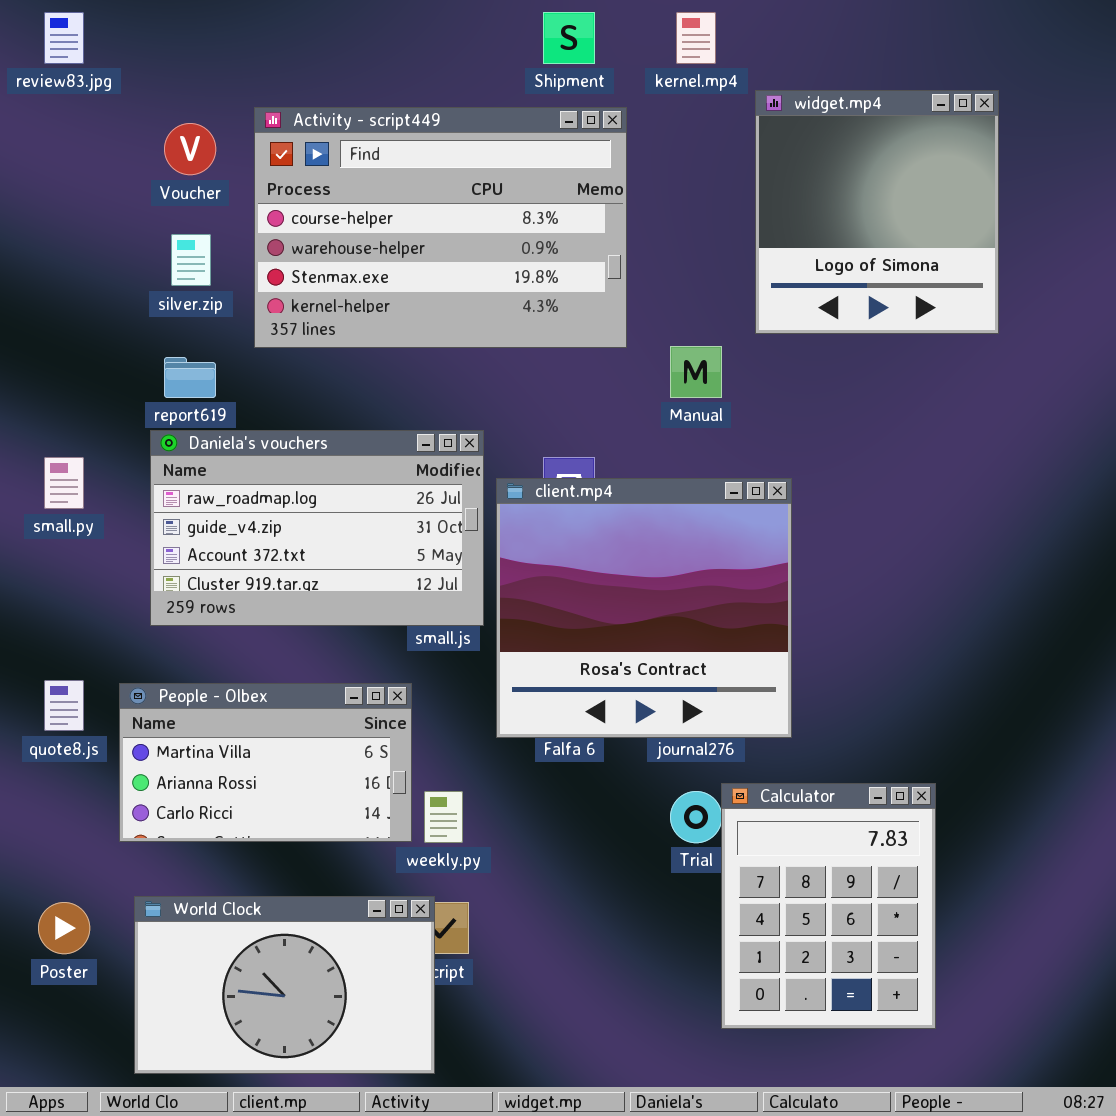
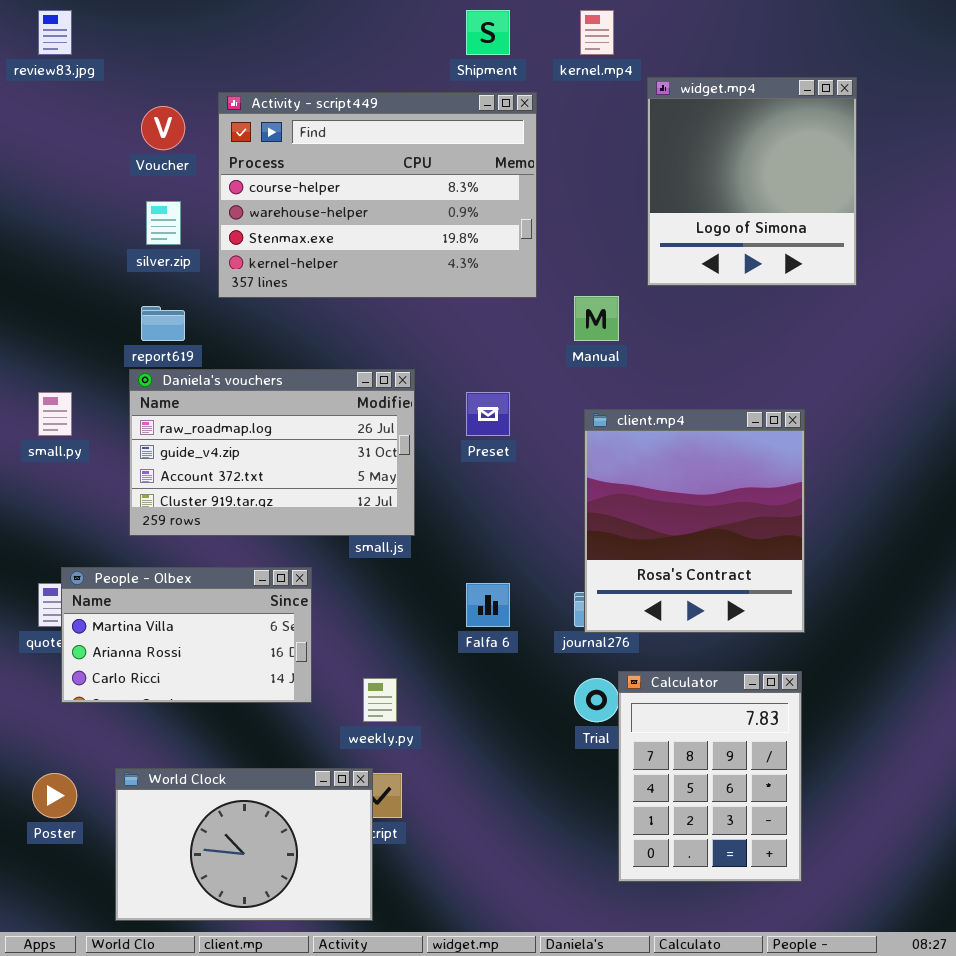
client.mp4: [496,478,792,738] -> [584,409,805,633], moved, resized
People - Olbex: [119,683,412,842] -> [61,567,312,703], moved

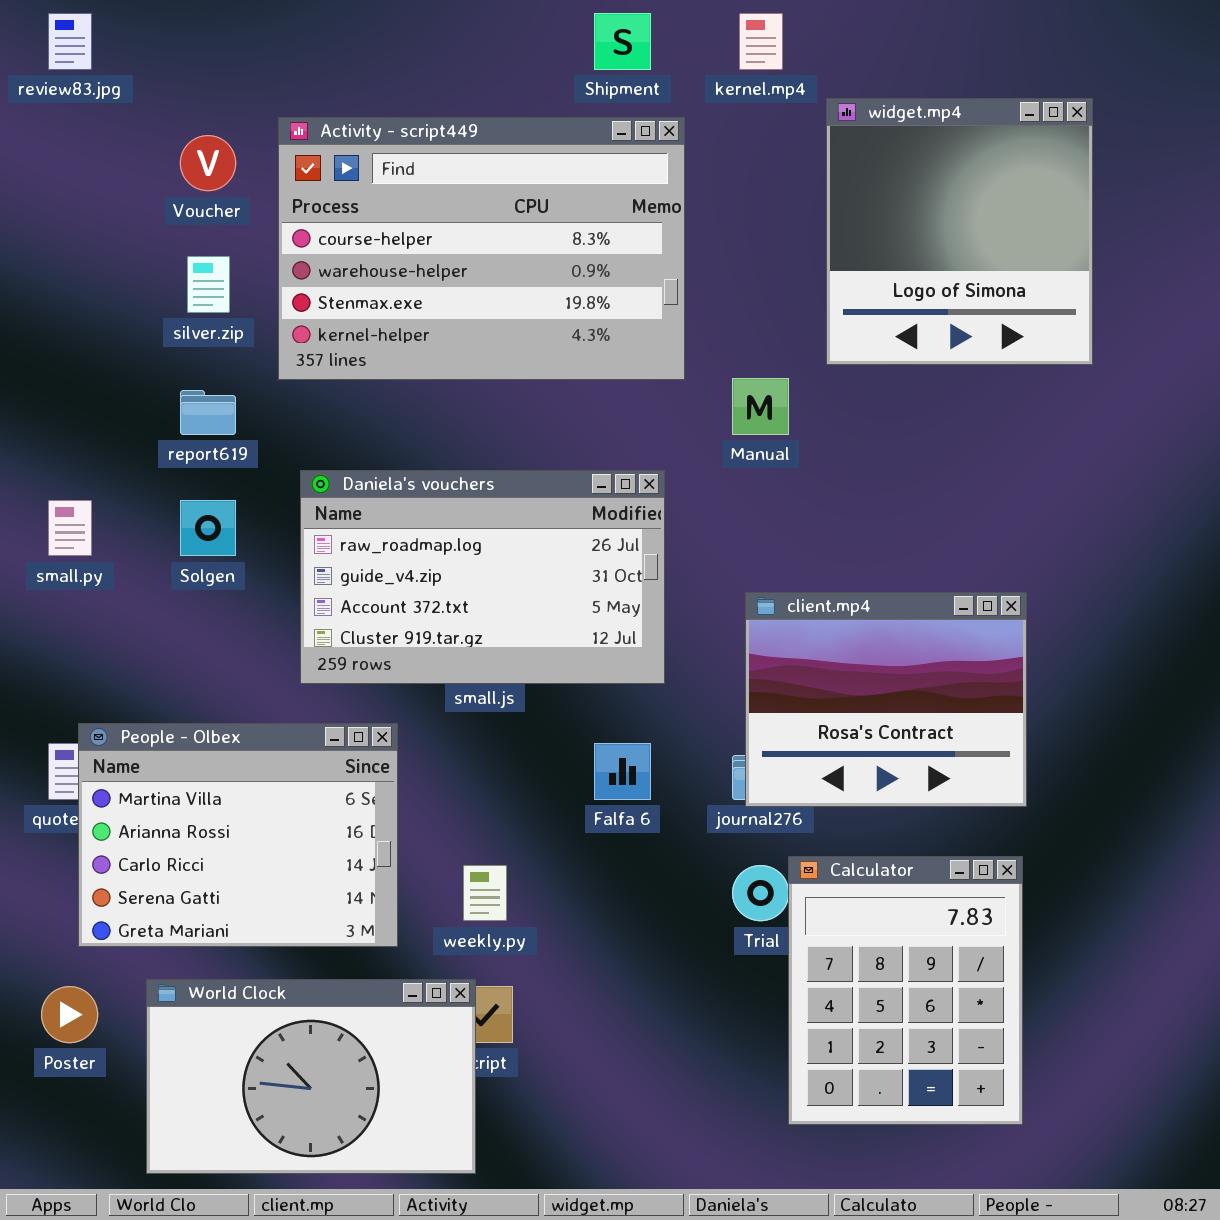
Daniela's vouchers: [129,369,415,536] -> [300,470,665,684], moved
client.mp4: [584,409,805,633] -> [745,592,1027,807], resized
People - Olbex: [61,567,312,703] -> [78,723,398,947], resized

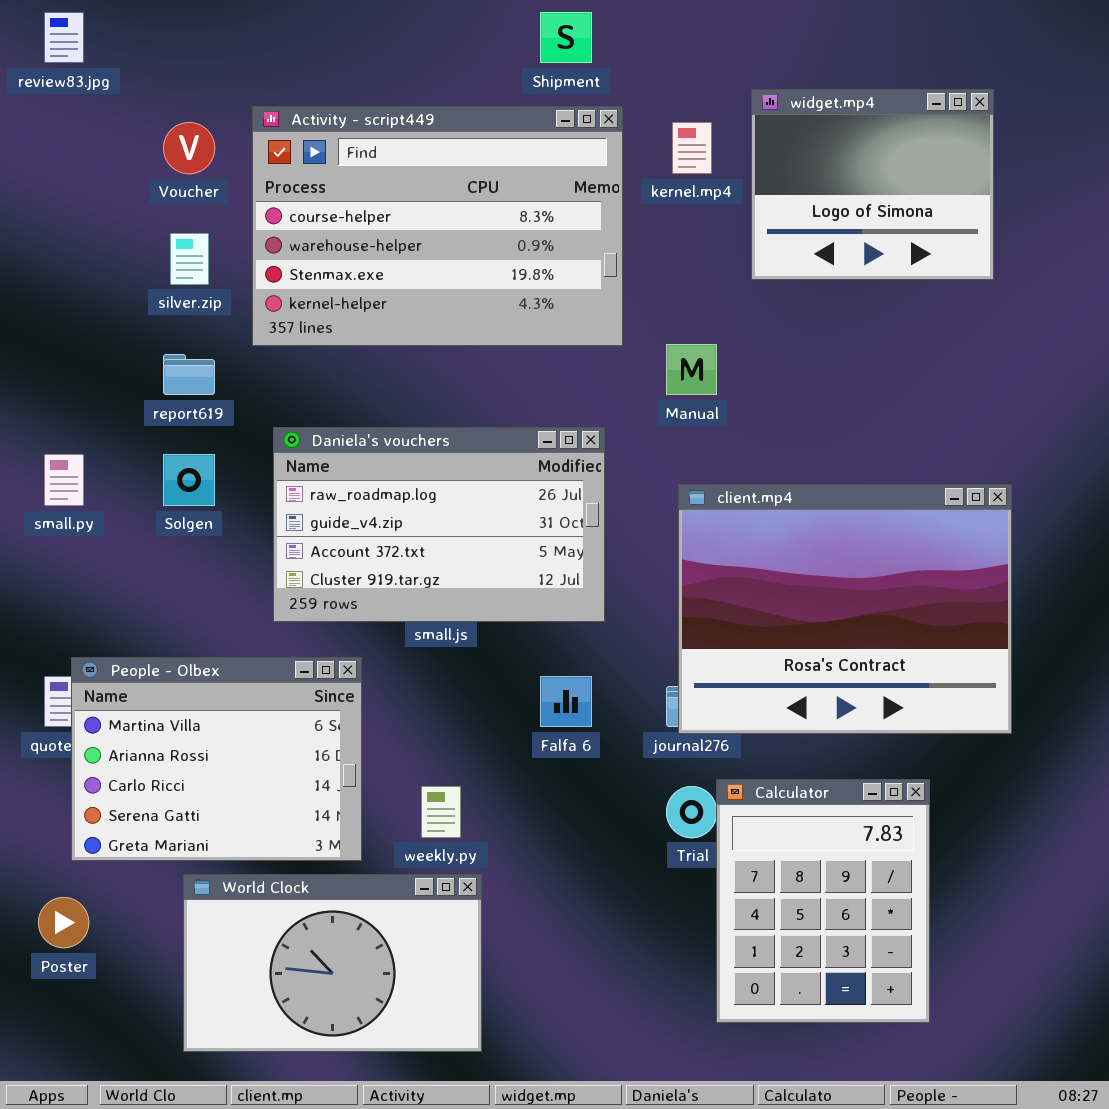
kernel.mp4: [739,13,783,70] -> [672,122,712,174], moved
widget.mp4: [826,98,1093,365] -> [751,89,994,280], resized
client.mp4: [745,592,1027,807] -> [678,484,1012,734], resized
World Clock: [146,979,476,1174] -> [183,874,482,1052], moved

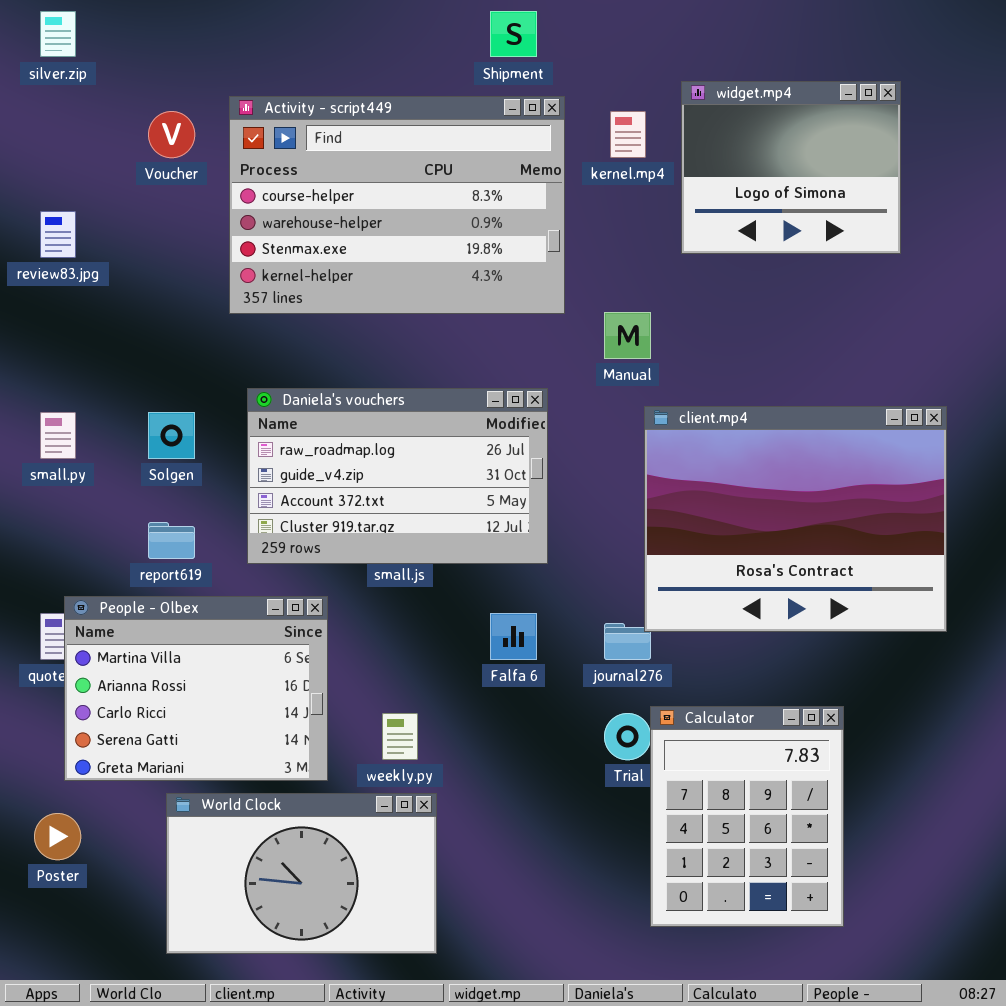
review83.jpg: [44,12,84,63] -> [40,211,76,258], moved
silver.zip: [170,233,209,285] -> [40,11,76,57], moved
report619: [163,354,215,395] -> [148,522,195,559], moved
client.mp4: [678,484,1012,734] -> [644,406,947,632], moved

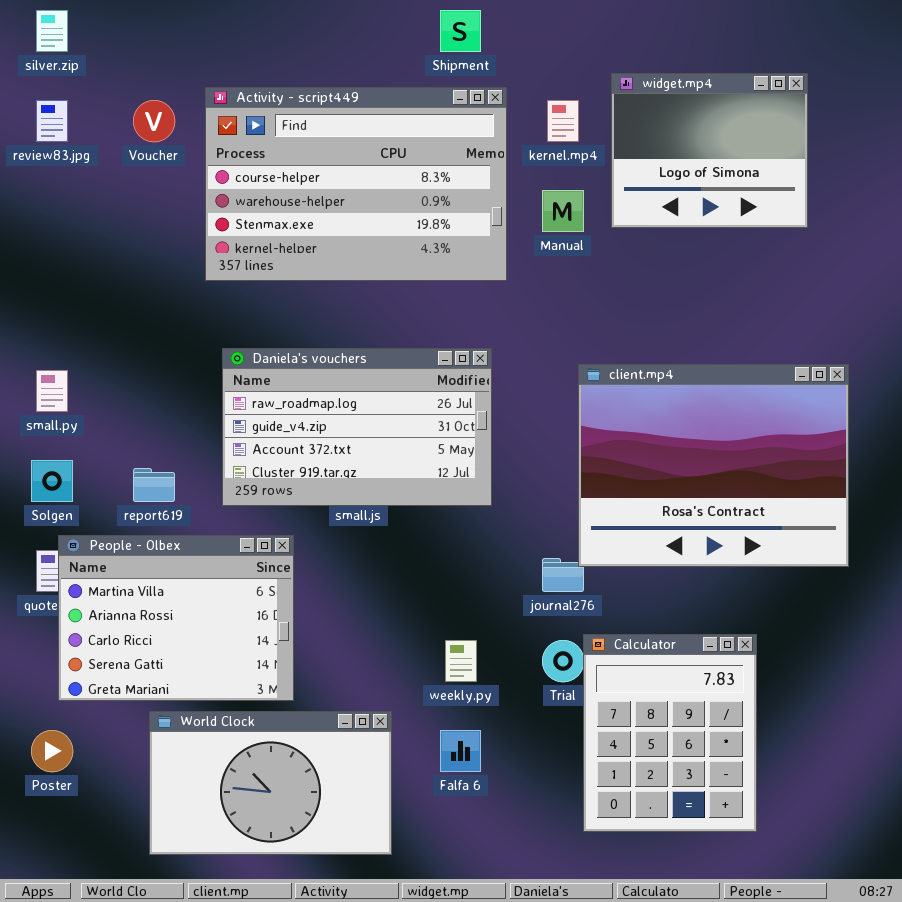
review83.jpg: [40,211,76,258] -> [36,100,68,142], moved
Manual: [604,312,651,359] -> [542,190,584,232], moved
Solgen: [148,412,195,459] -> [31,460,73,502], moved
Falfa 6: [490,613,537,660] -> [440,730,481,772], moved
weekly.py: [382,713,418,760] -> [445,640,477,682], moved

